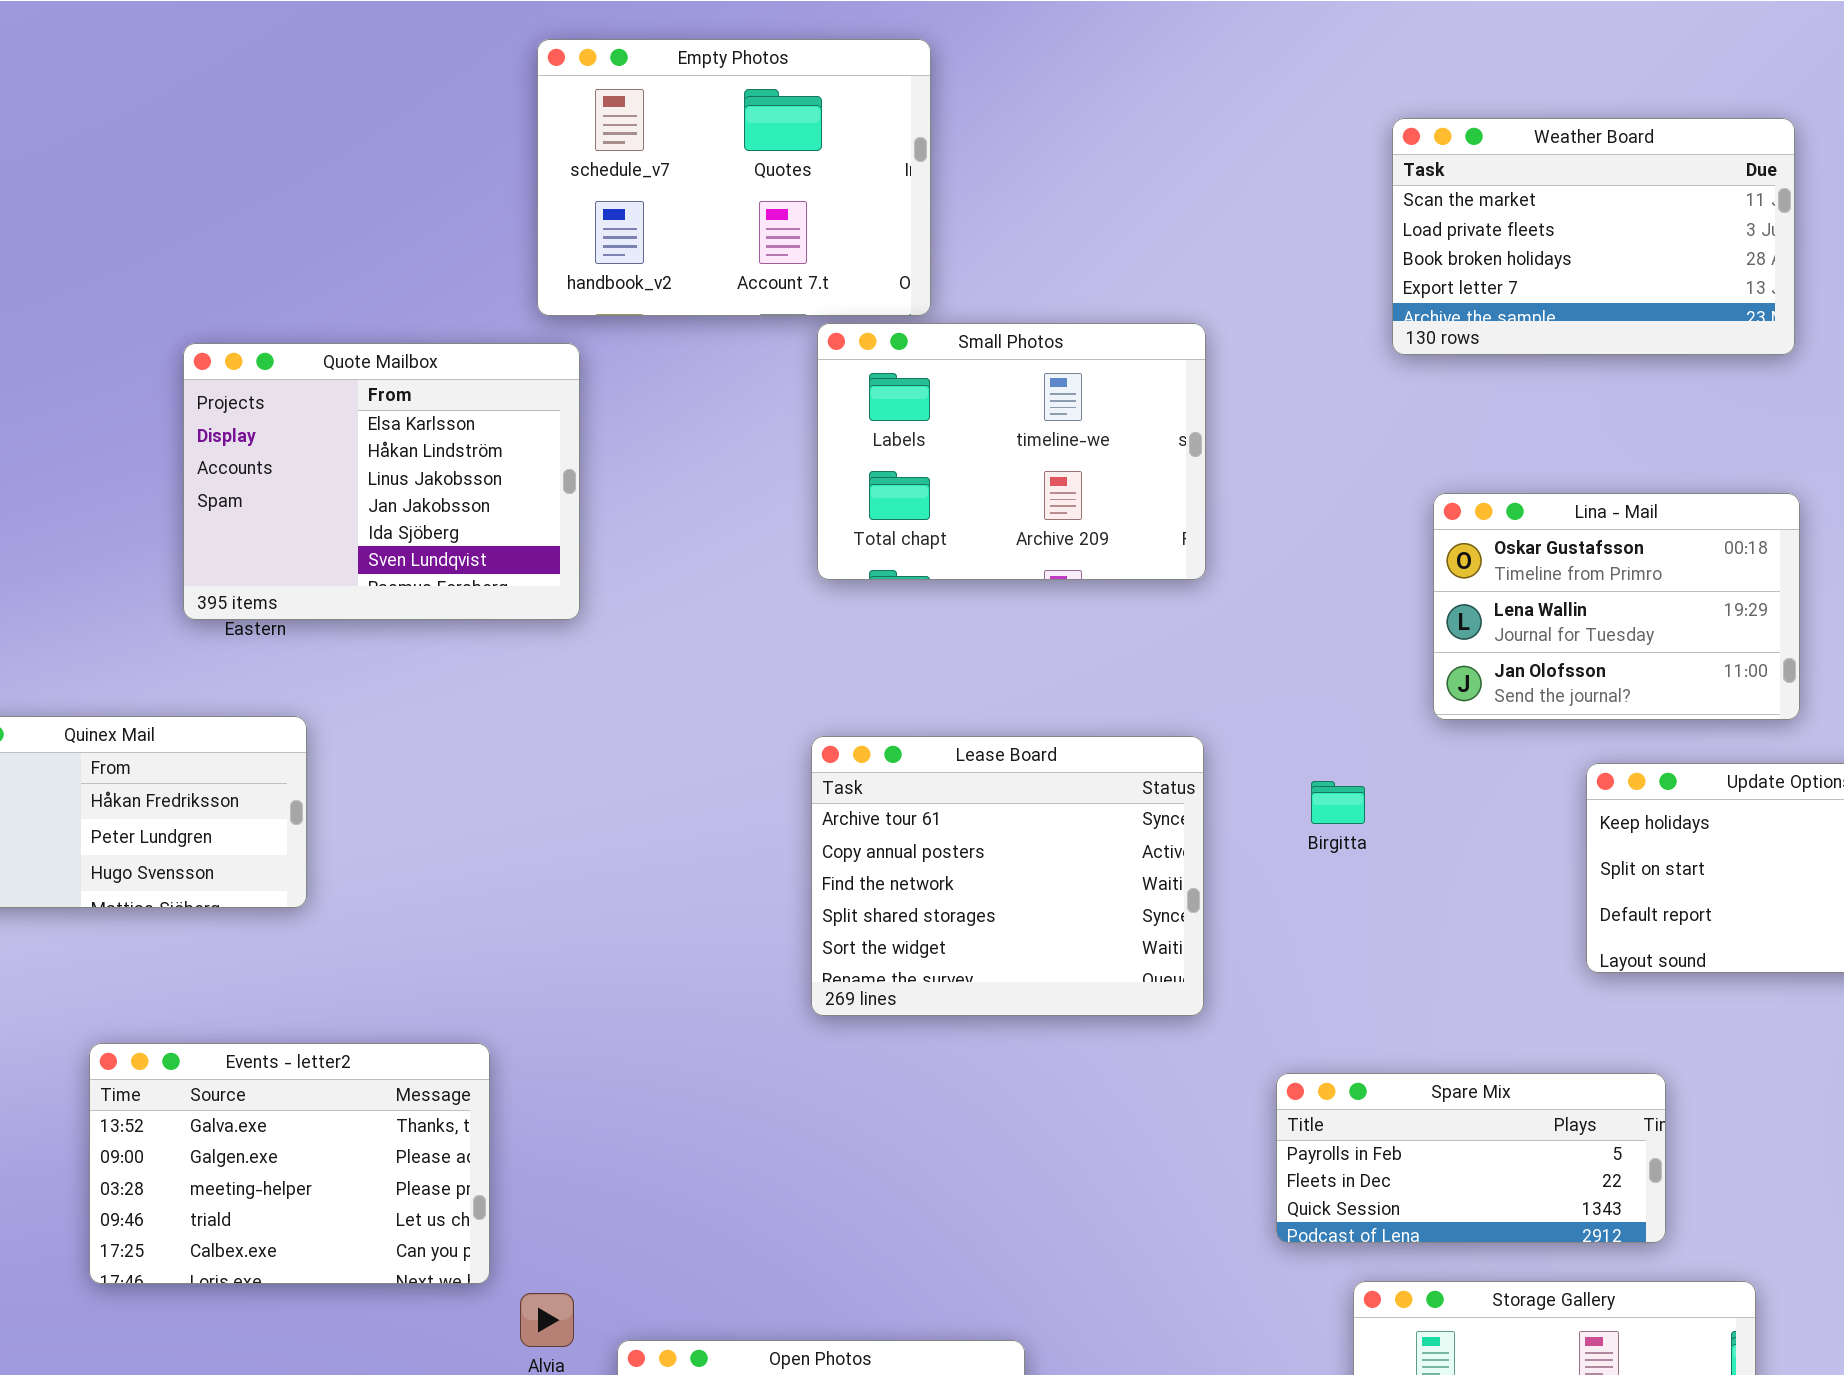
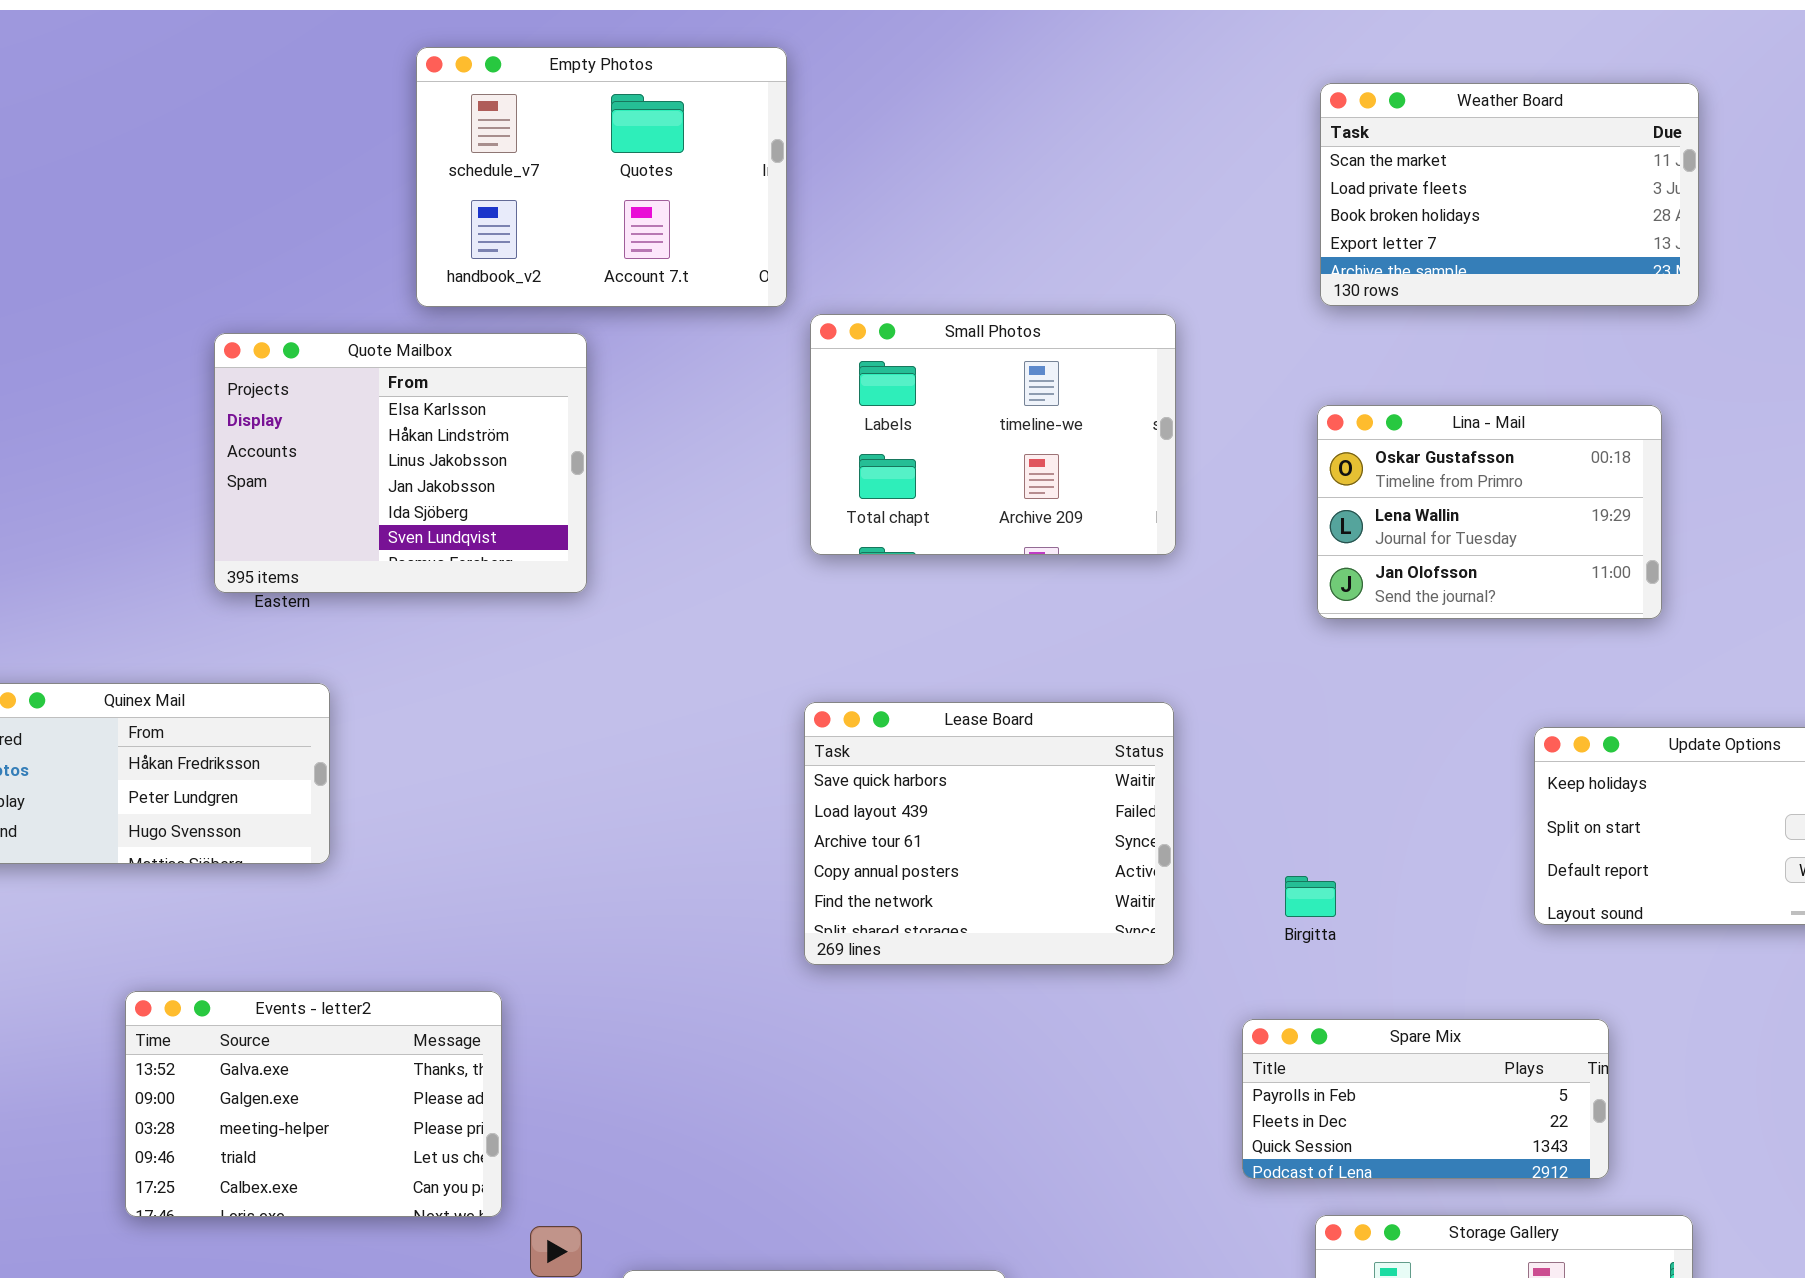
Empty Photos: [537,39,931,316] -> [416,47,787,307], moved
Weather Board: [1392,118,1795,355] -> [1320,83,1699,306], moved
Lina - Mail: [1433,493,1800,720] -> [1317,405,1662,619], moved
Lease Board: [811,736,1204,1016] -> [804,702,1174,965], scrolled up 2 rows
Birgitta: [1311,781,1365,824] -> [1285,876,1336,917], moved

